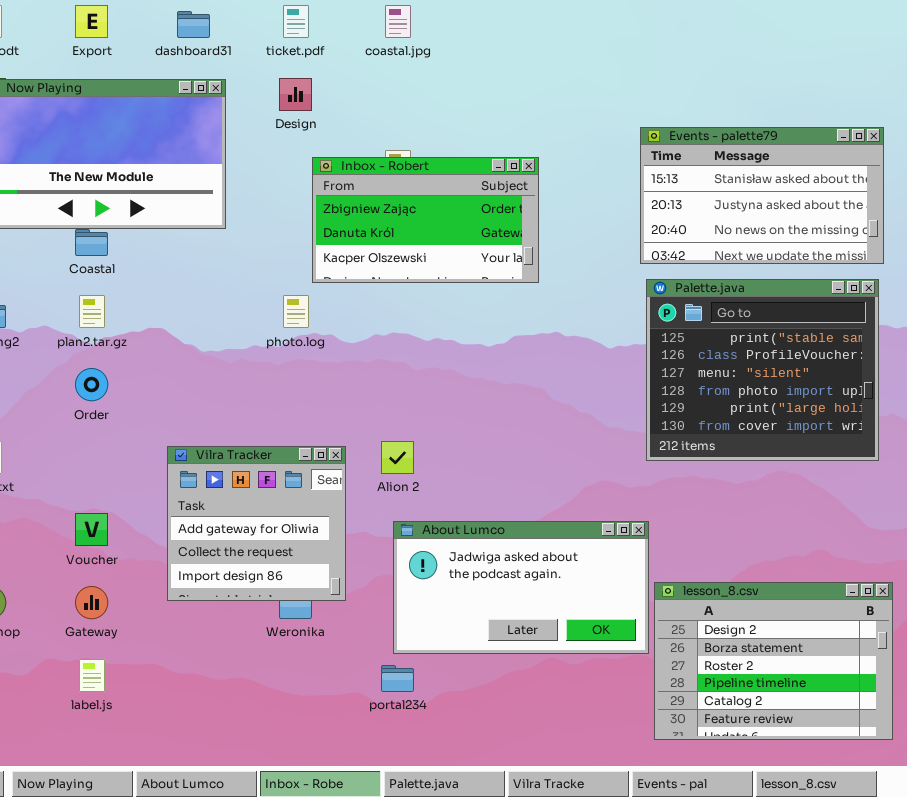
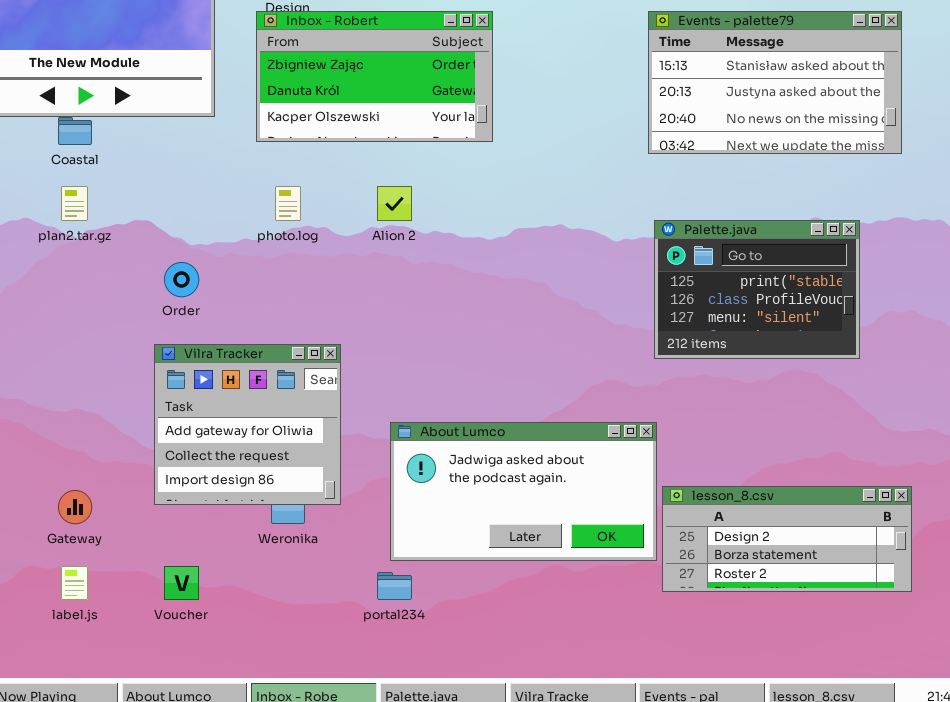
Inbox - Robert: [312,157,539,283] -> [256,11,493,142], moved
Palette.java: [646,279,879,461] -> [654,220,860,359], resized
Order: [75,368,108,401] -> [164,262,199,297], moved
Alion 2: [381,441,414,474] -> [377,186,412,221], moved
Voucher: [75,513,108,546] -> [164,566,199,600], moved
lesson_8.csv: [654,582,893,740] -> [662,486,912,592], resized

